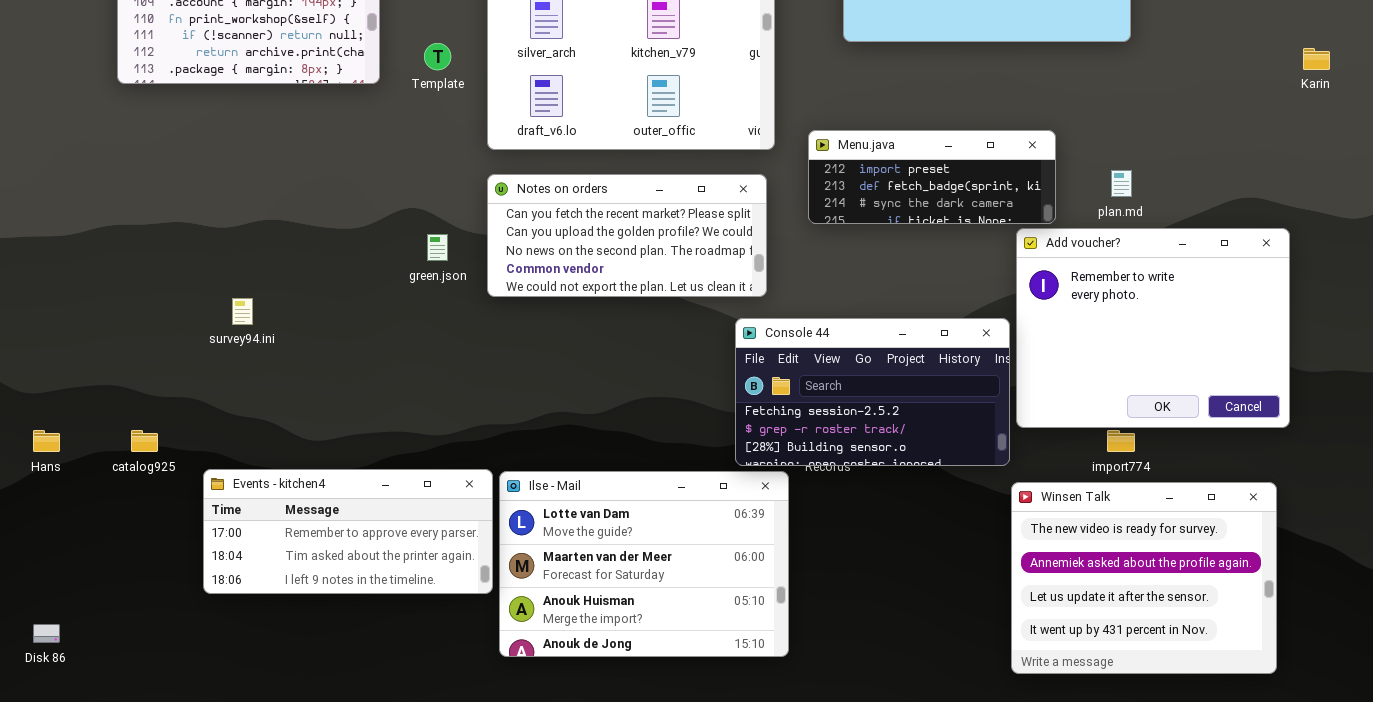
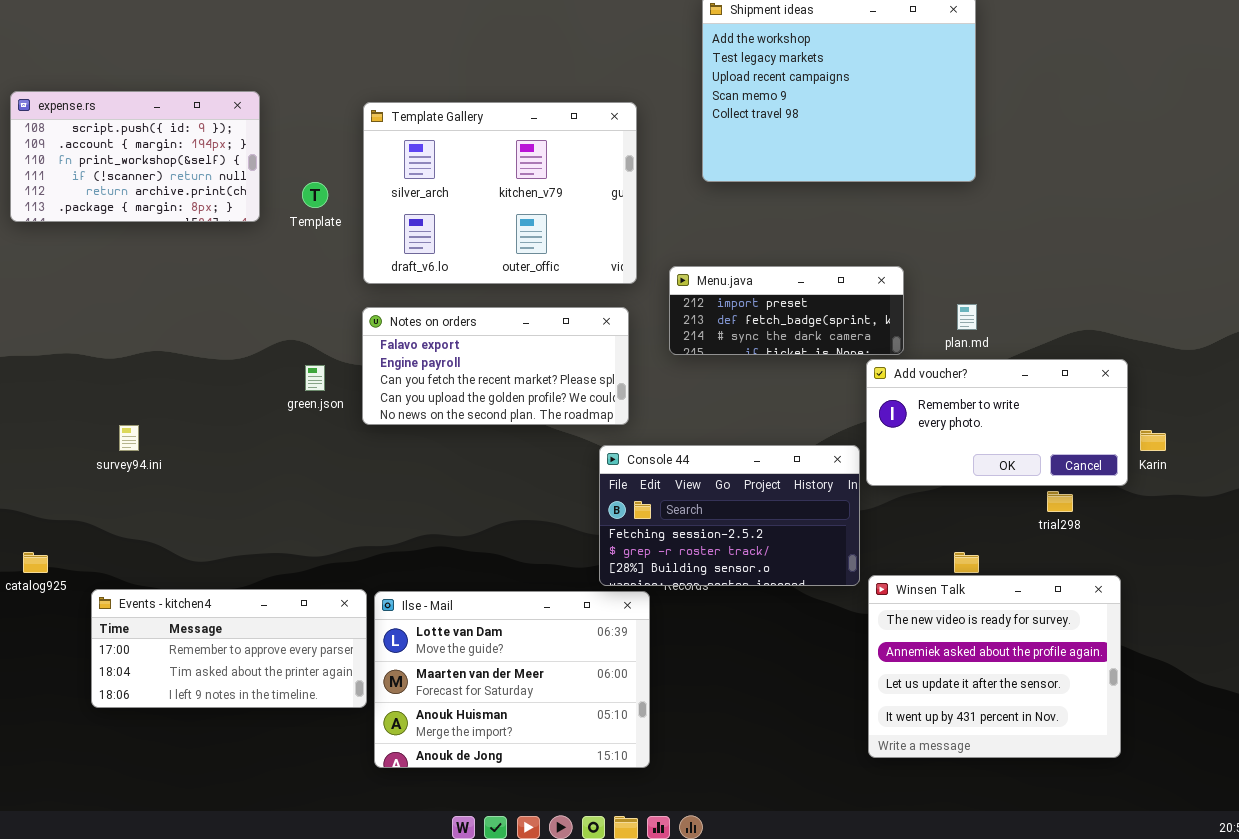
Karin: [1303,48,1330,70] -> [1140,430,1166,451], moved
Notes on orders: [487,174,767,297] -> [362,307,629,425], scrolled up 2 rows
Add voucher?: [1016,228,1290,428] -> [866,359,1128,486], resized
Winsen Talk: [1011,482,1277,674] -> [868,575,1121,758], moved

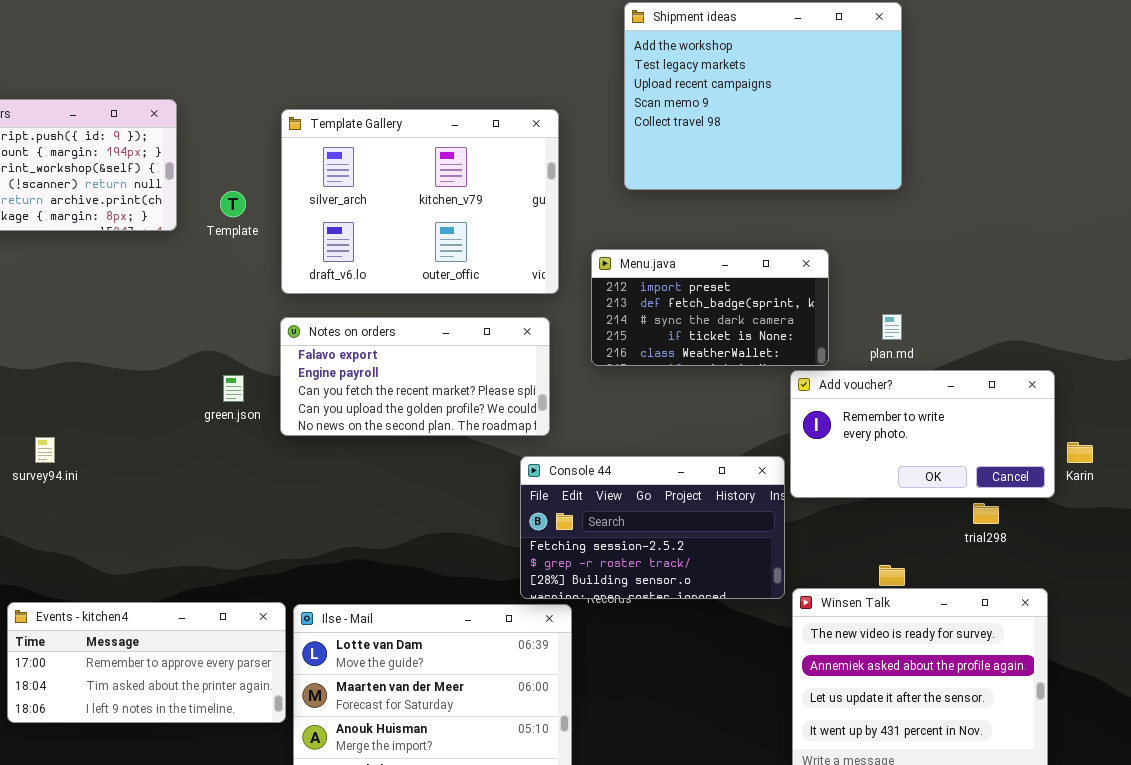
Menu.java: [669,266,904,355] -> [591,249,829,366], resized

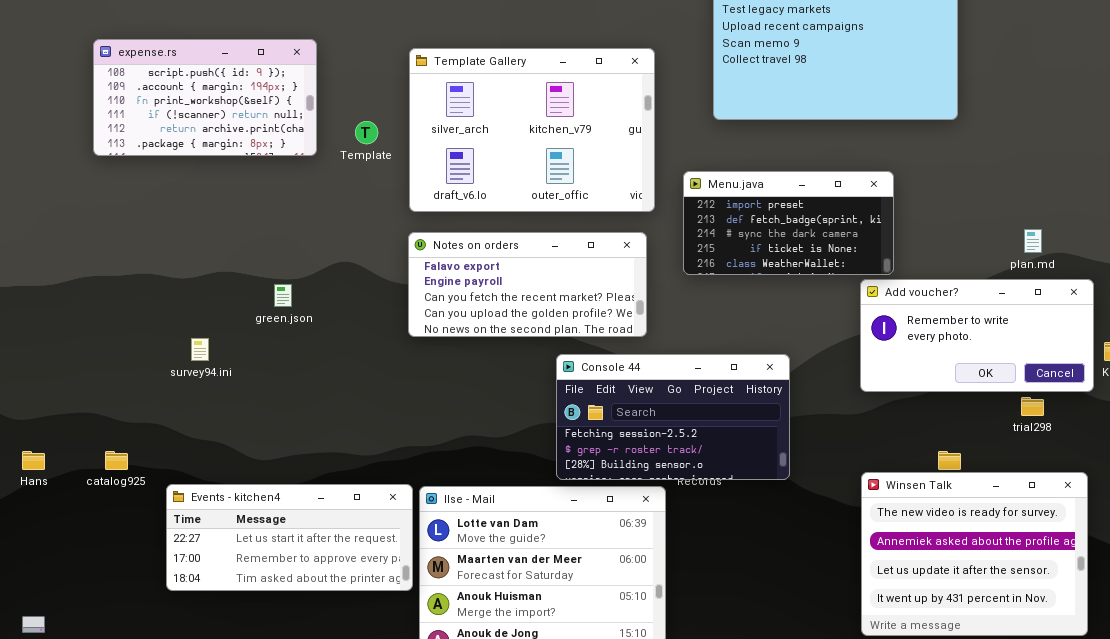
plan.md: [882,314,902,340] -> [1024,229,1042,253], moved
green.json: [223,375,244,402] -> [274,284,292,307], moved
Console 44: [520,456,785,599] -> [556,354,790,480], moved
Events - kitchen4: [7,602,286,723] -> [166,484,413,591], scrolled up 1 row

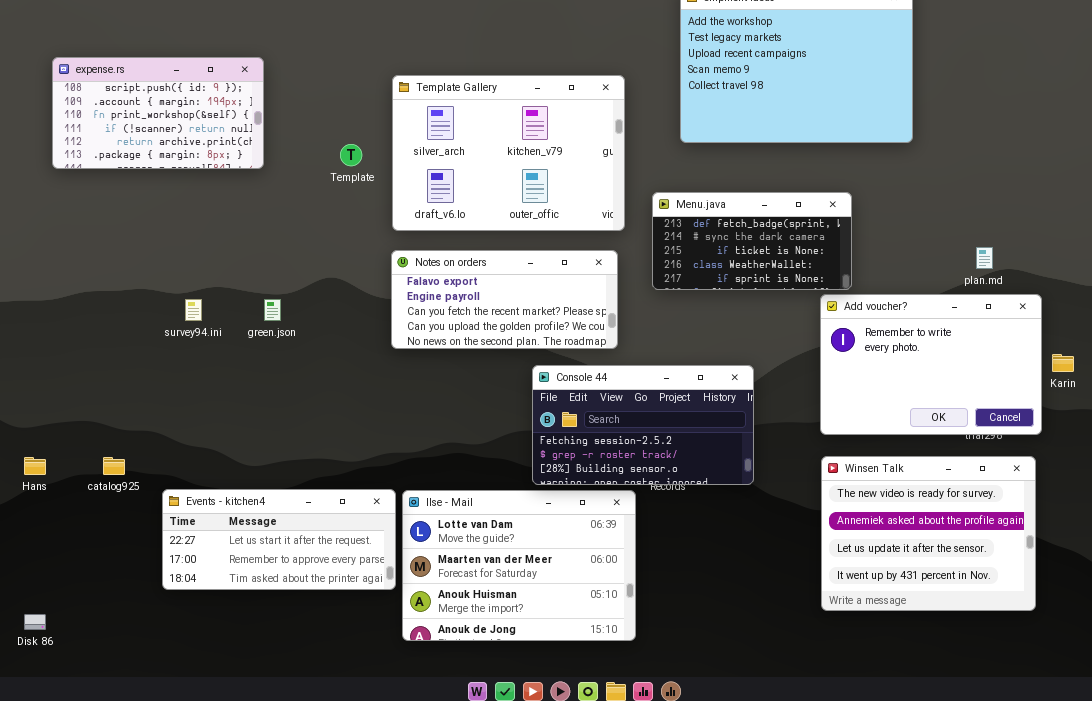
expense.rs: [93,39,317,156] -> [52,57,264,169], moved
Menu.java: [683,171,894,275] -> [652,192,852,290], scrolled down 1 row
Add voucher?: [860,279,1094,392] -> [820,294,1042,435], resized
survey94.ini: [191,338,209,361] -> [185,299,202,321], moved
Winsen Talk: [861,472,1088,636] -> [821,456,1036,611], moved

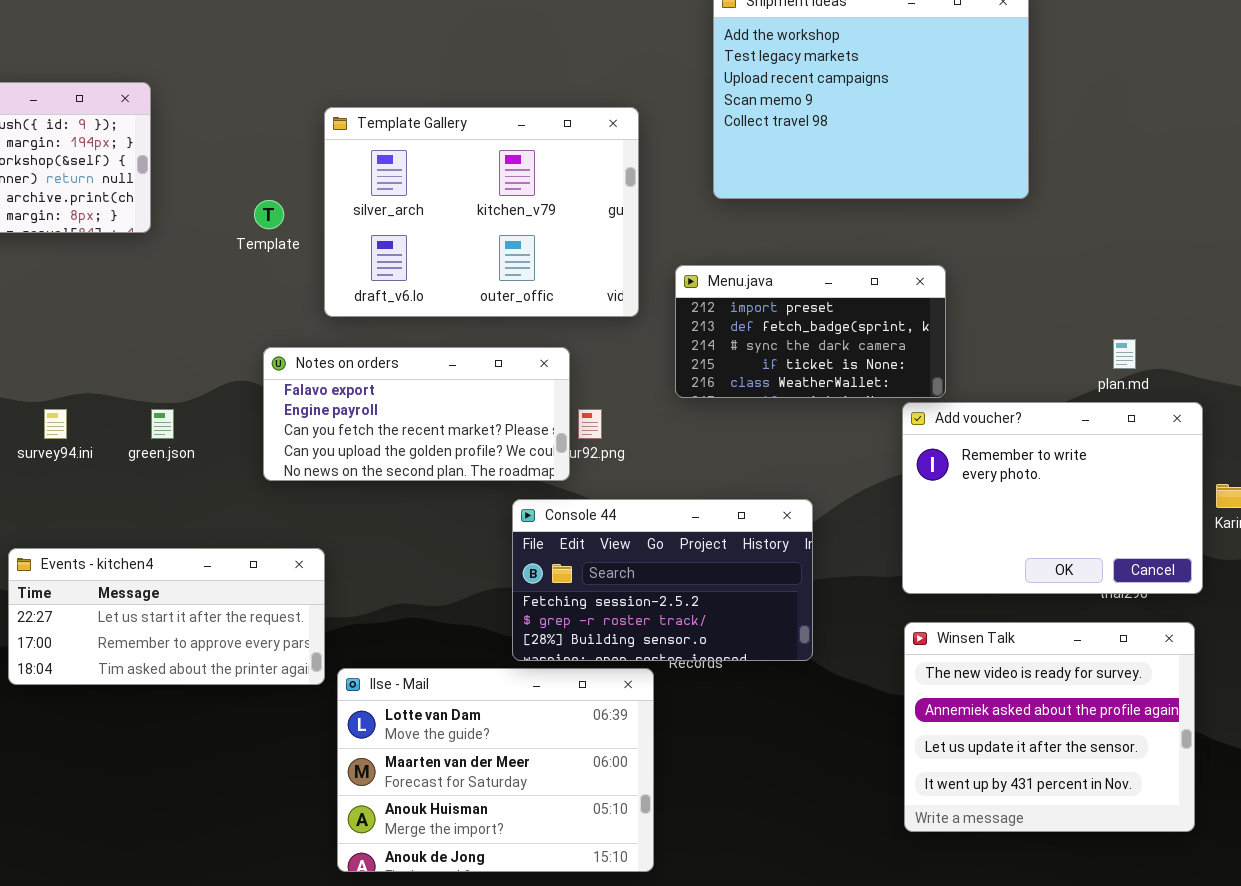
Menu.java: [652,192,852,290] -> [675,265,946,398], scrolled up 1 row
Notes on orders: [391,250,618,349] -> [263,347,570,481], moved
Events - kitchen4: [162,489,396,590] -> [8,548,325,685], moved

